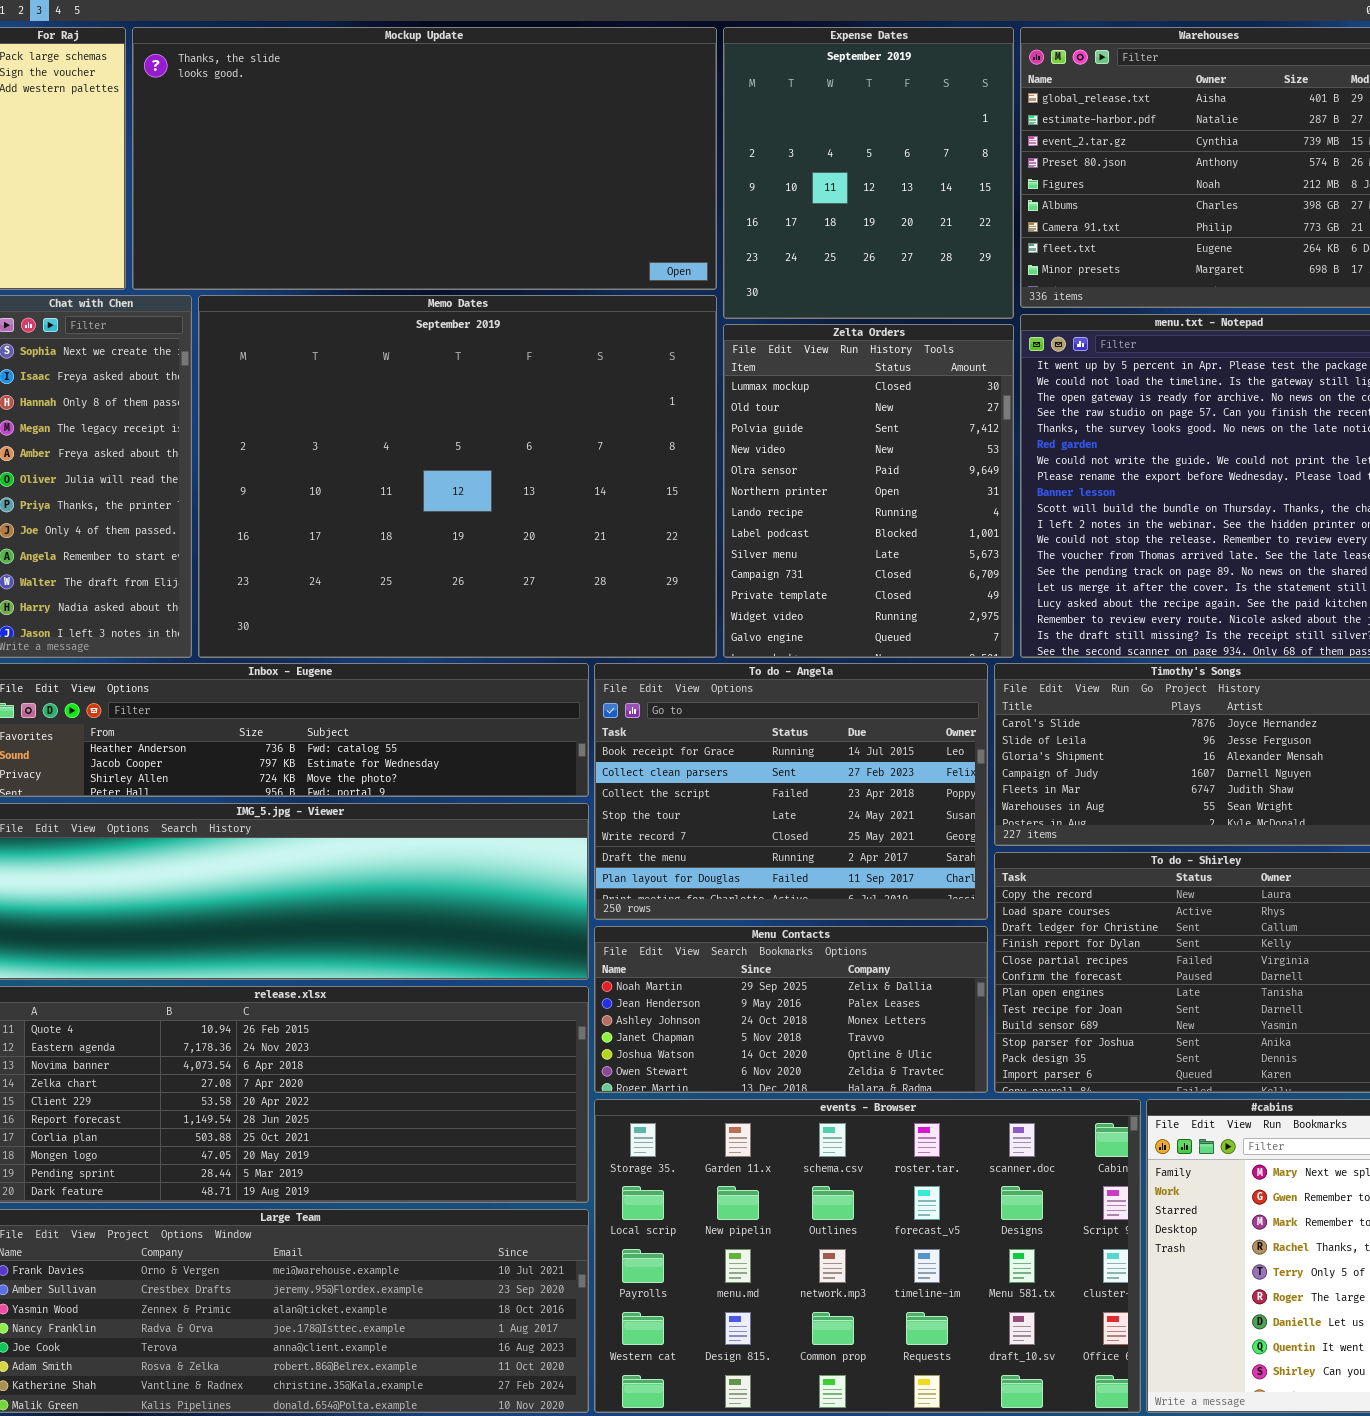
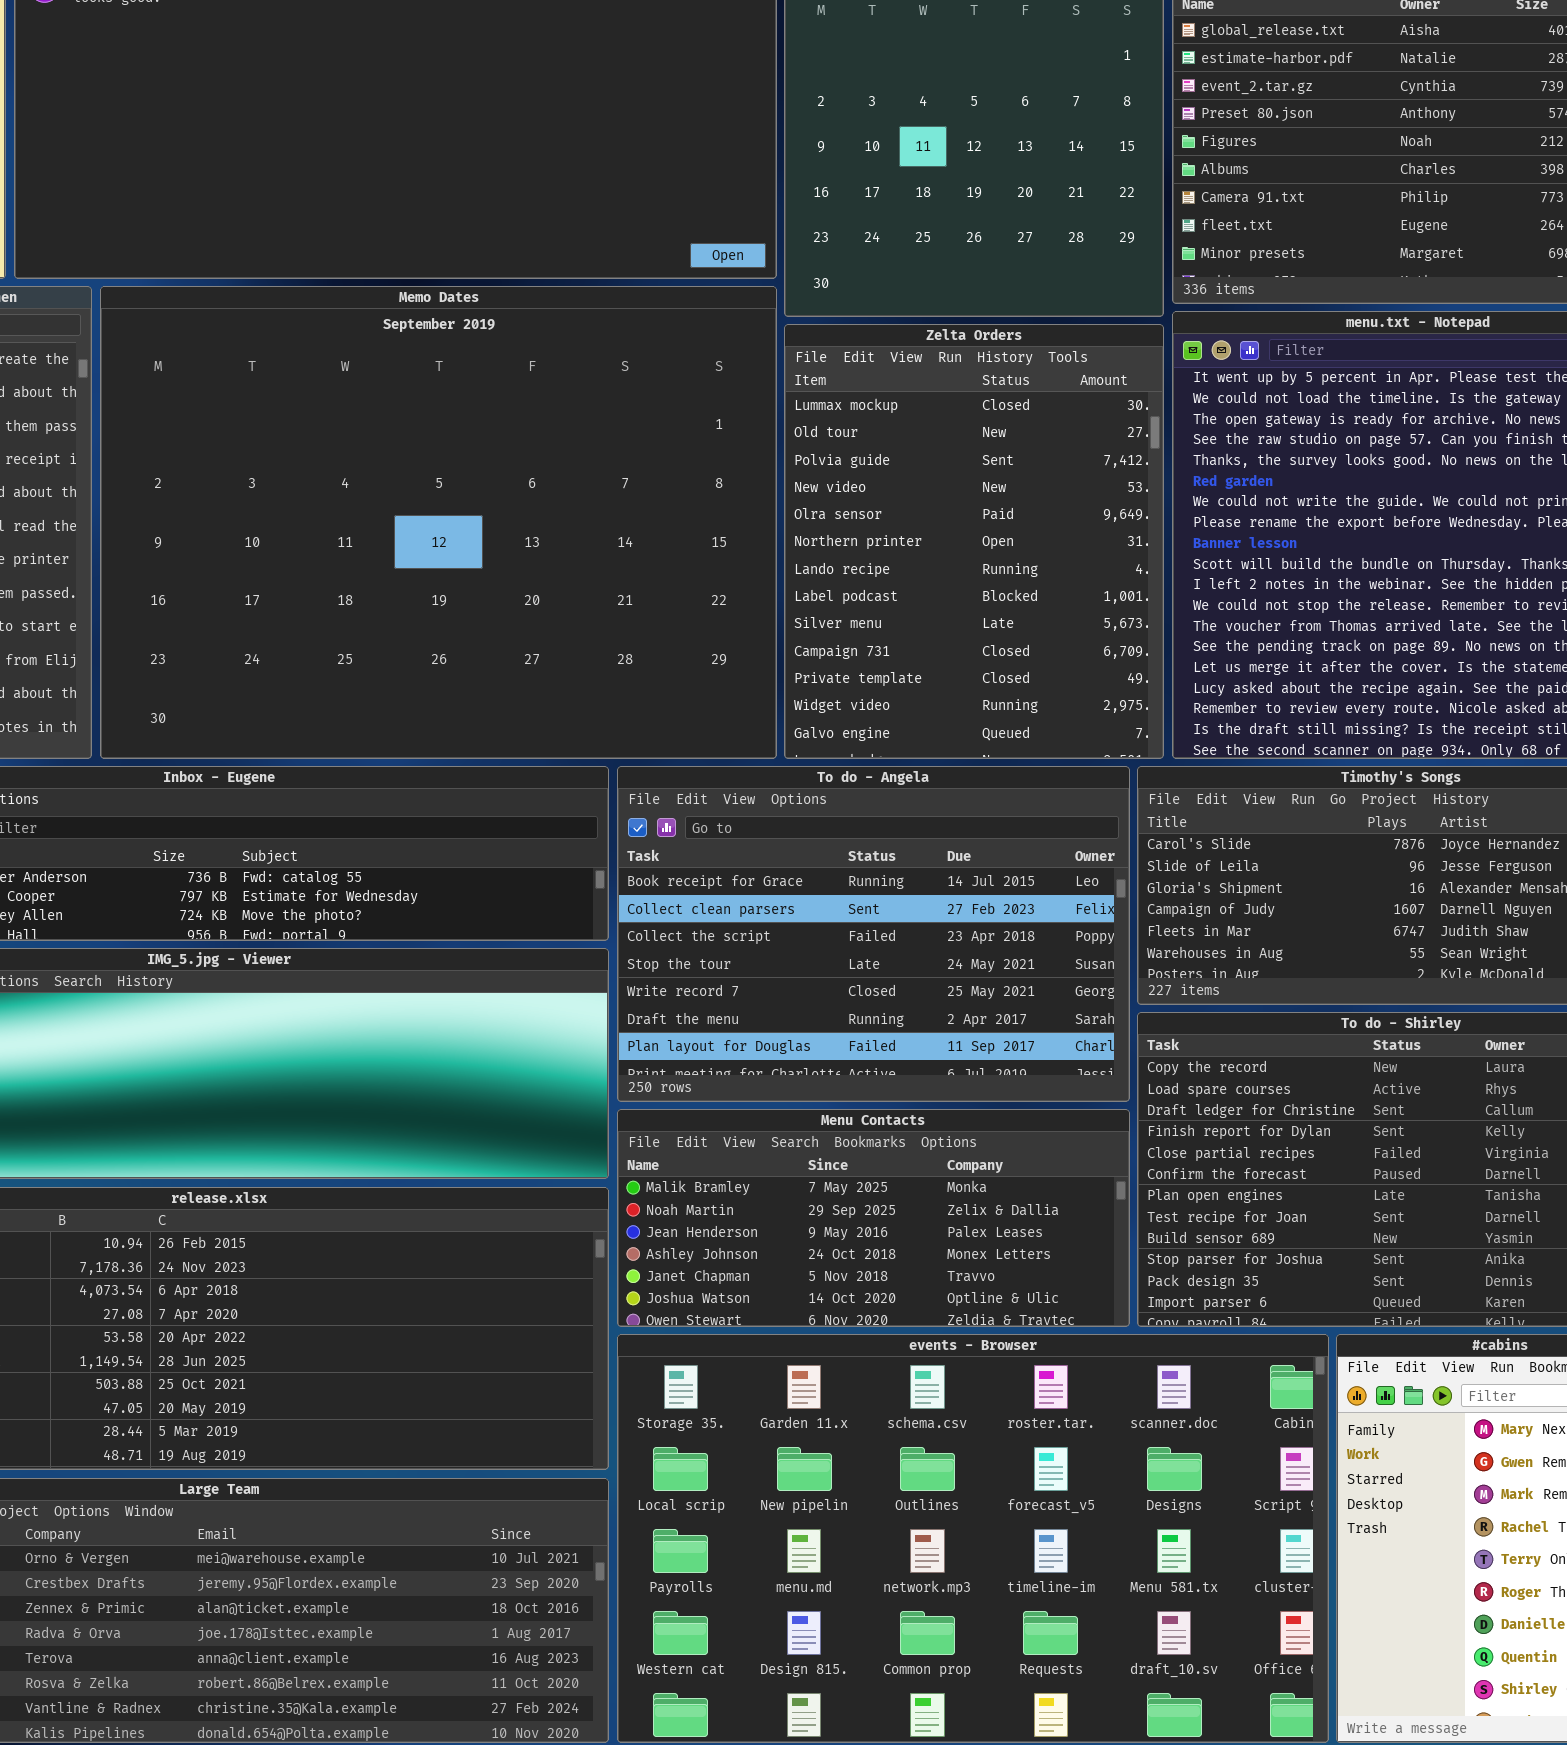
Menu Contacts: [594,926,988,1093] -> [617,1109,1130,1327], scrolled up 1 row

